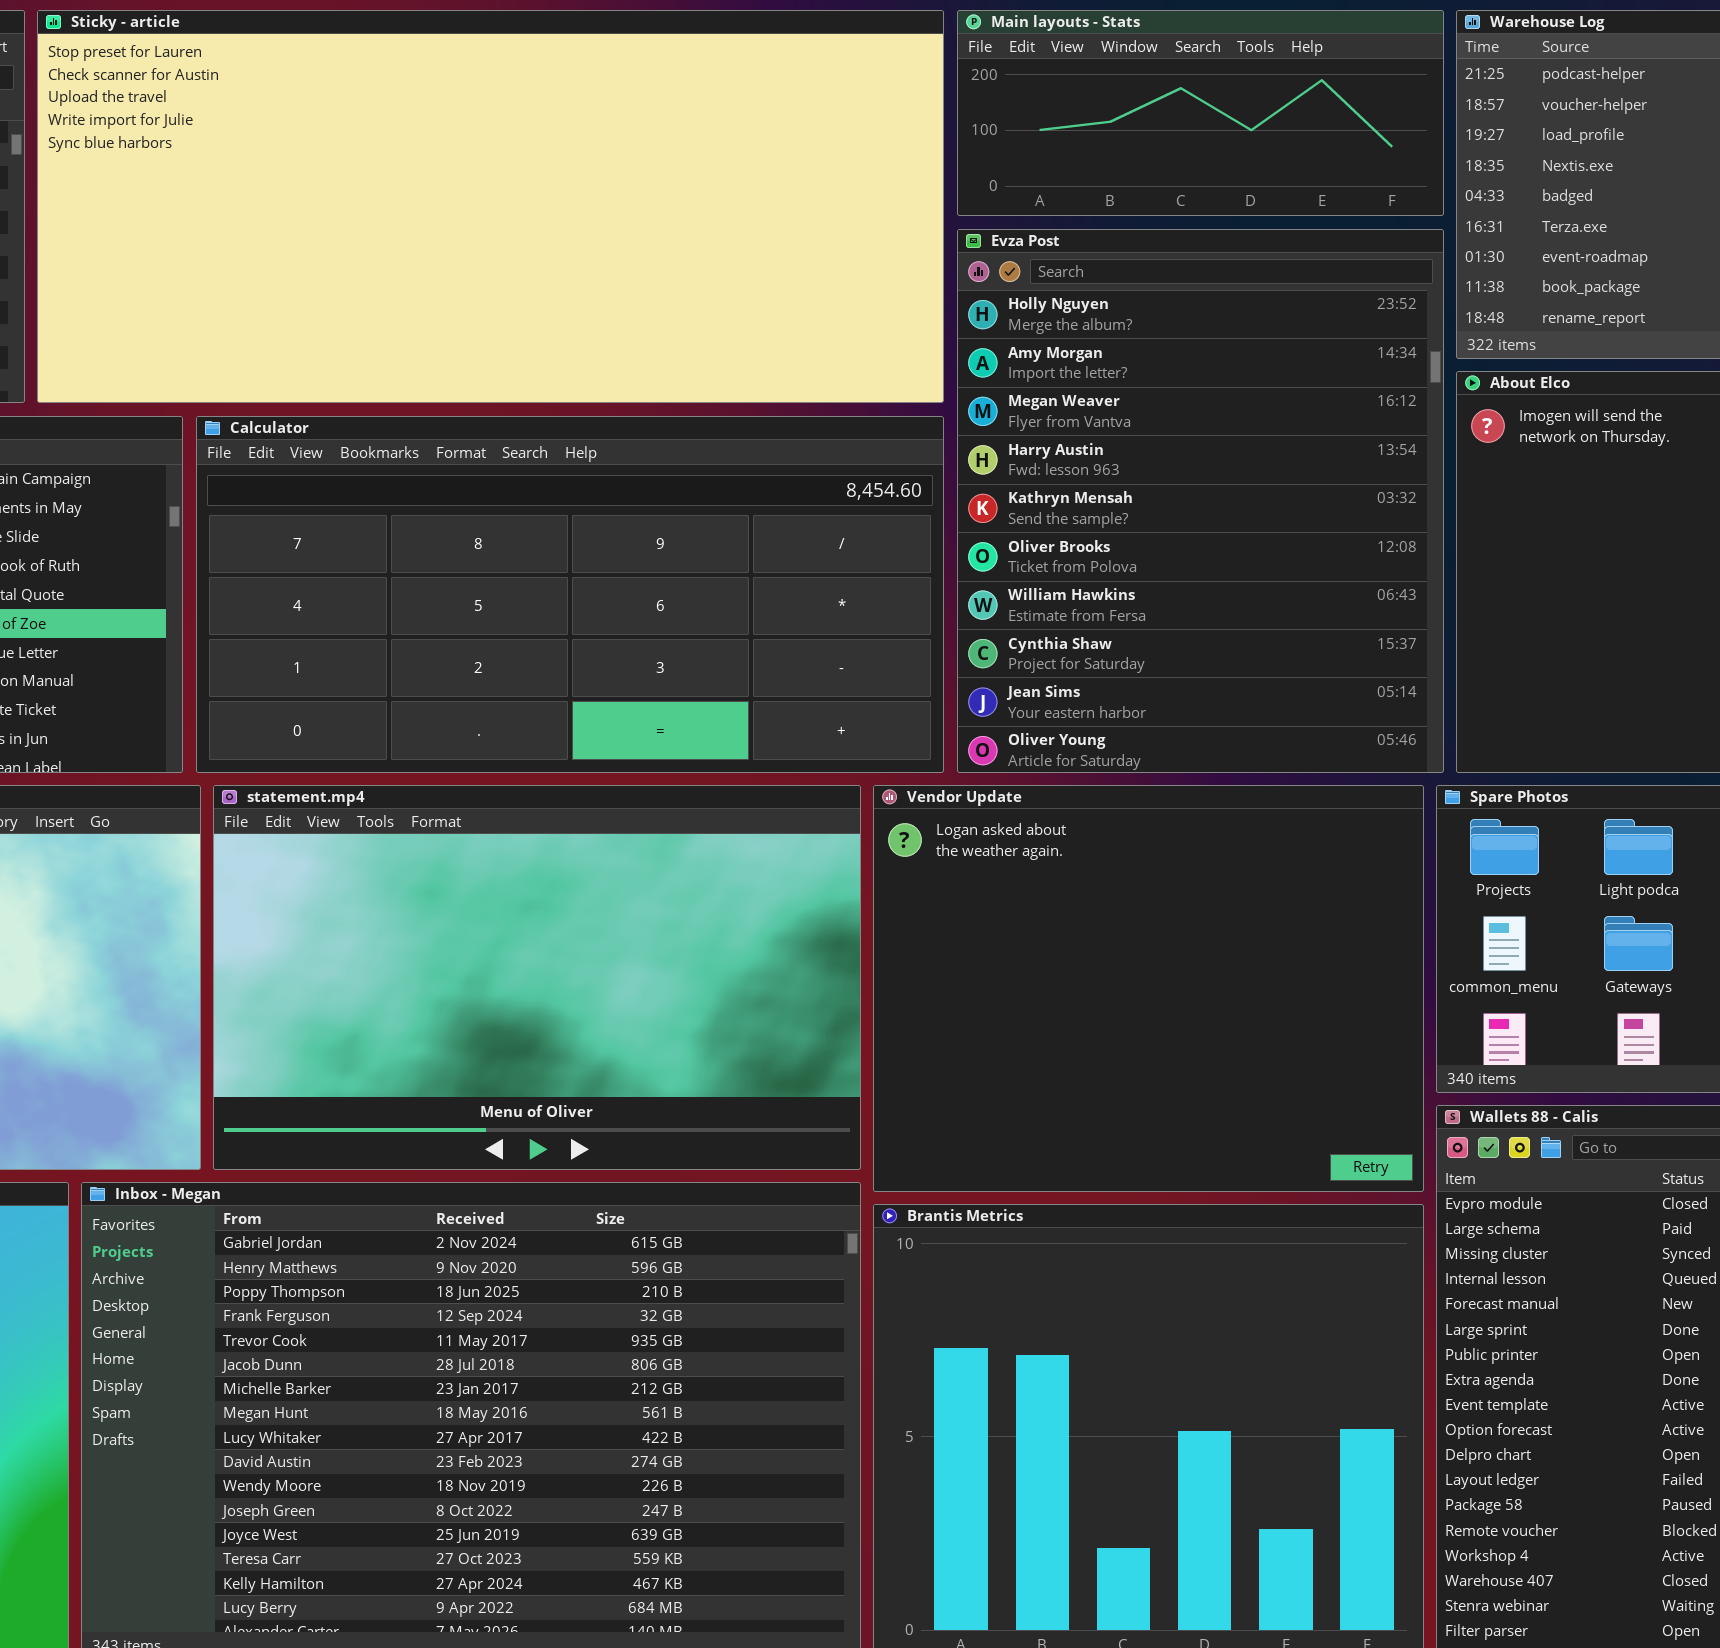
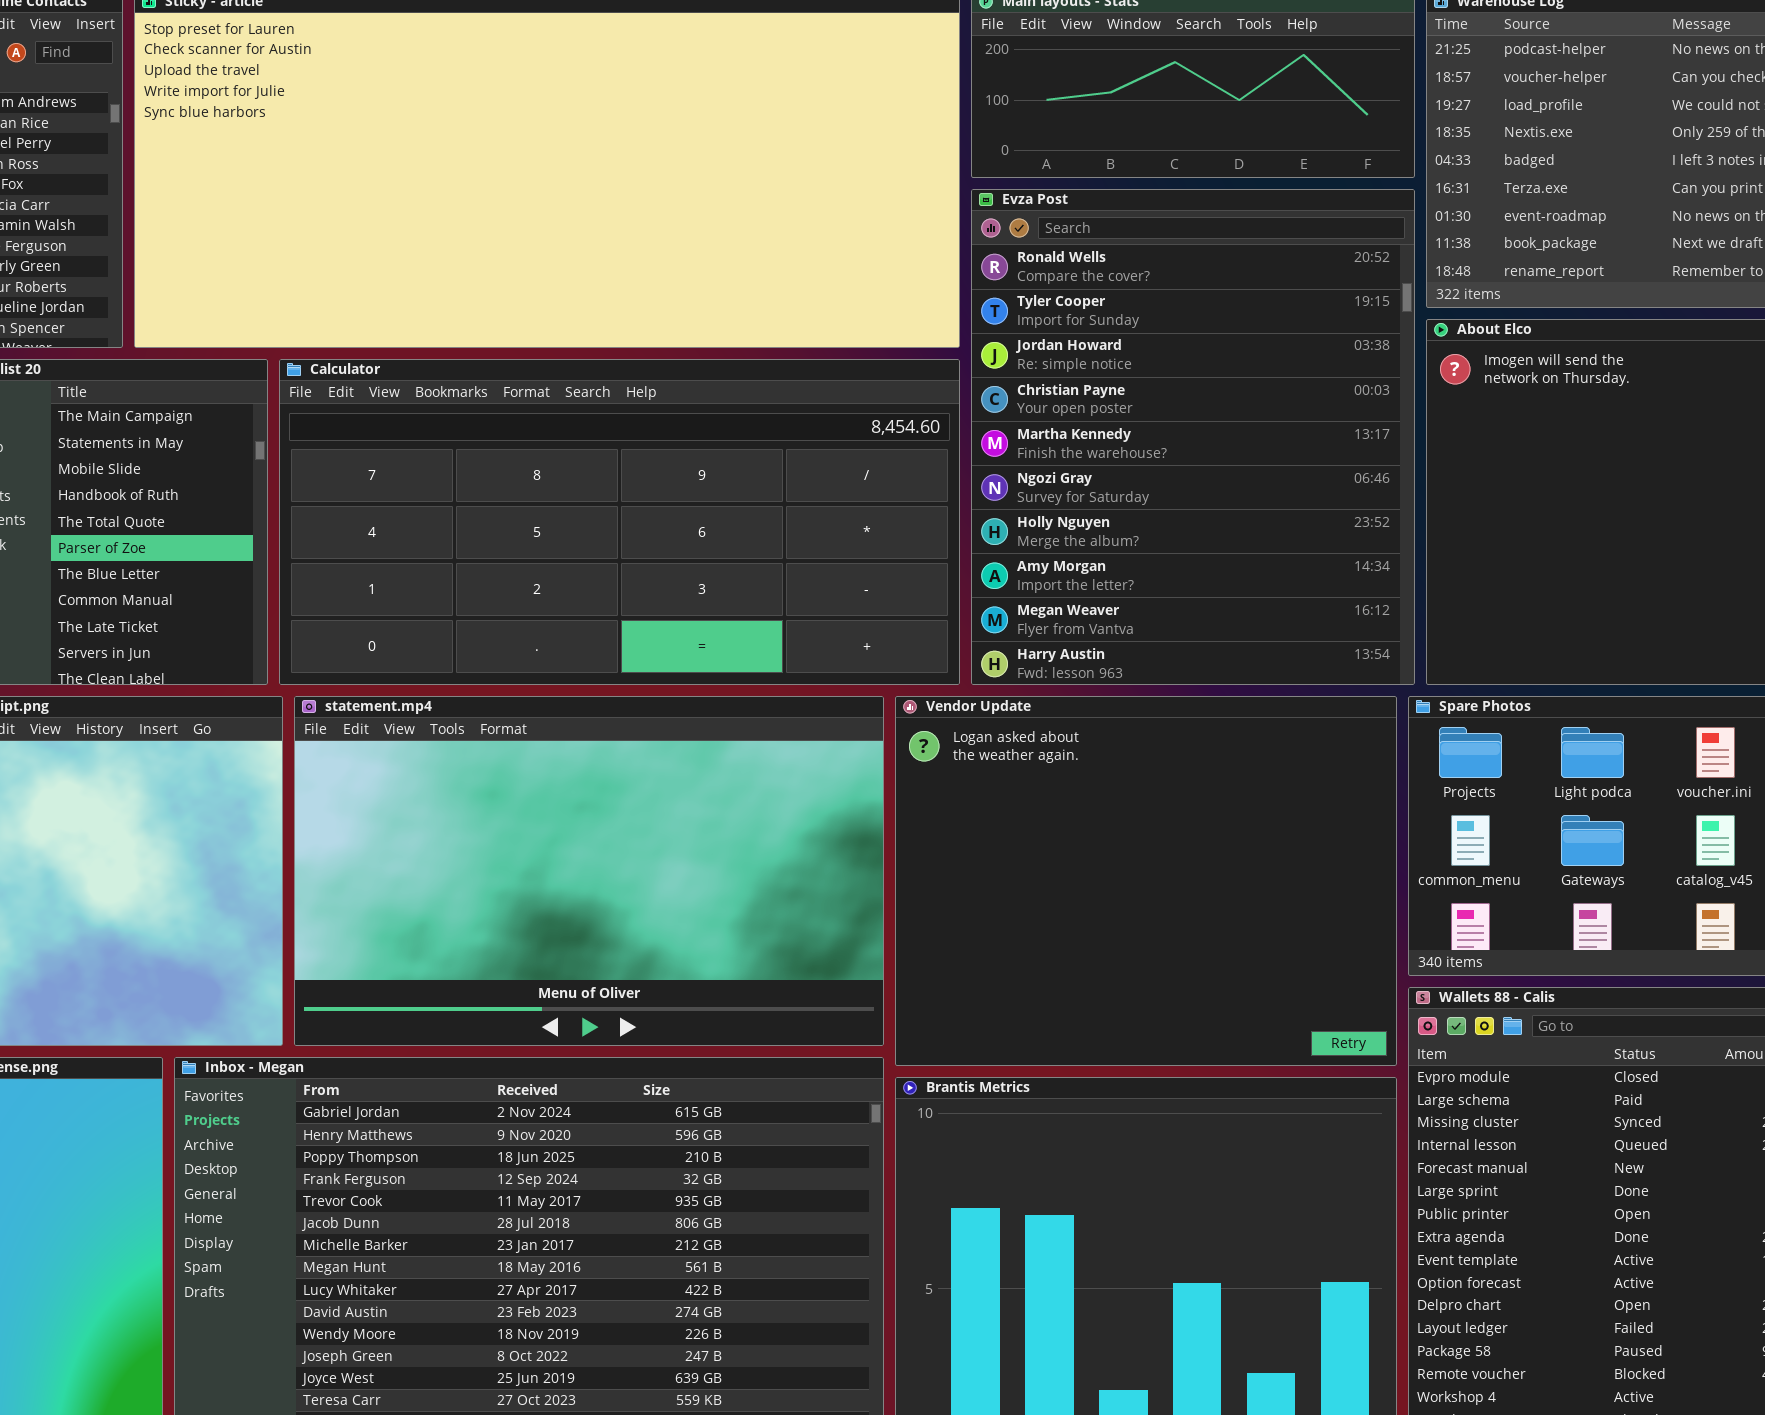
Evza Post: [957,229,1444,773] -> [971,189,1415,685], scrolled up 6 rows

